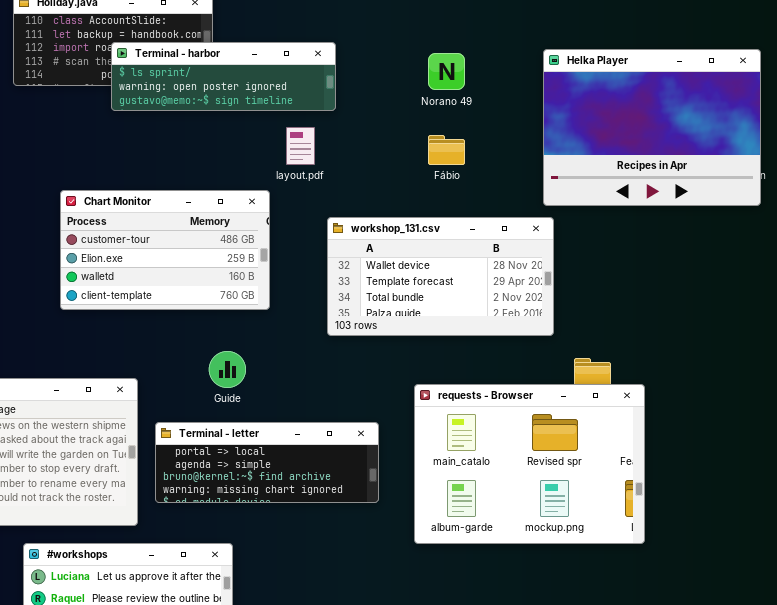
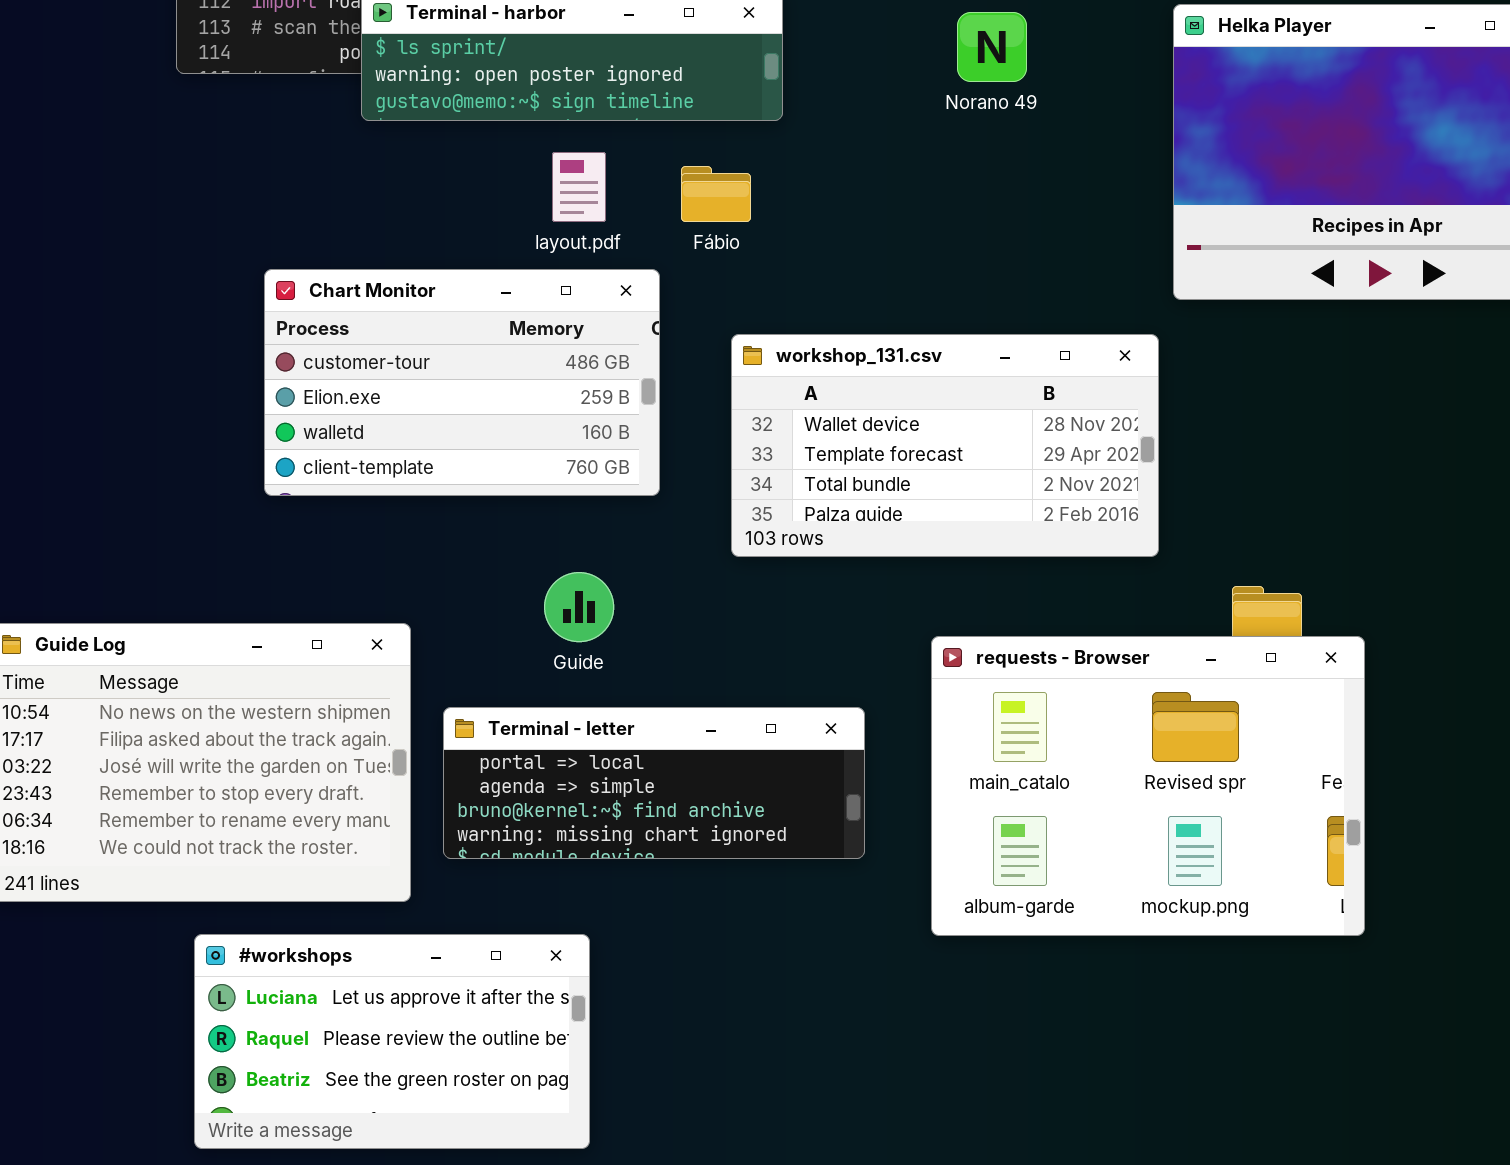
layout.pdf: [286,127,315,165] -> [552,152,606,222], moved
Fábio: [428,135,465,165] -> [681,166,751,222], moved
workshop_131.csv: [327,217,554,336] -> [731,334,1159,557], moved

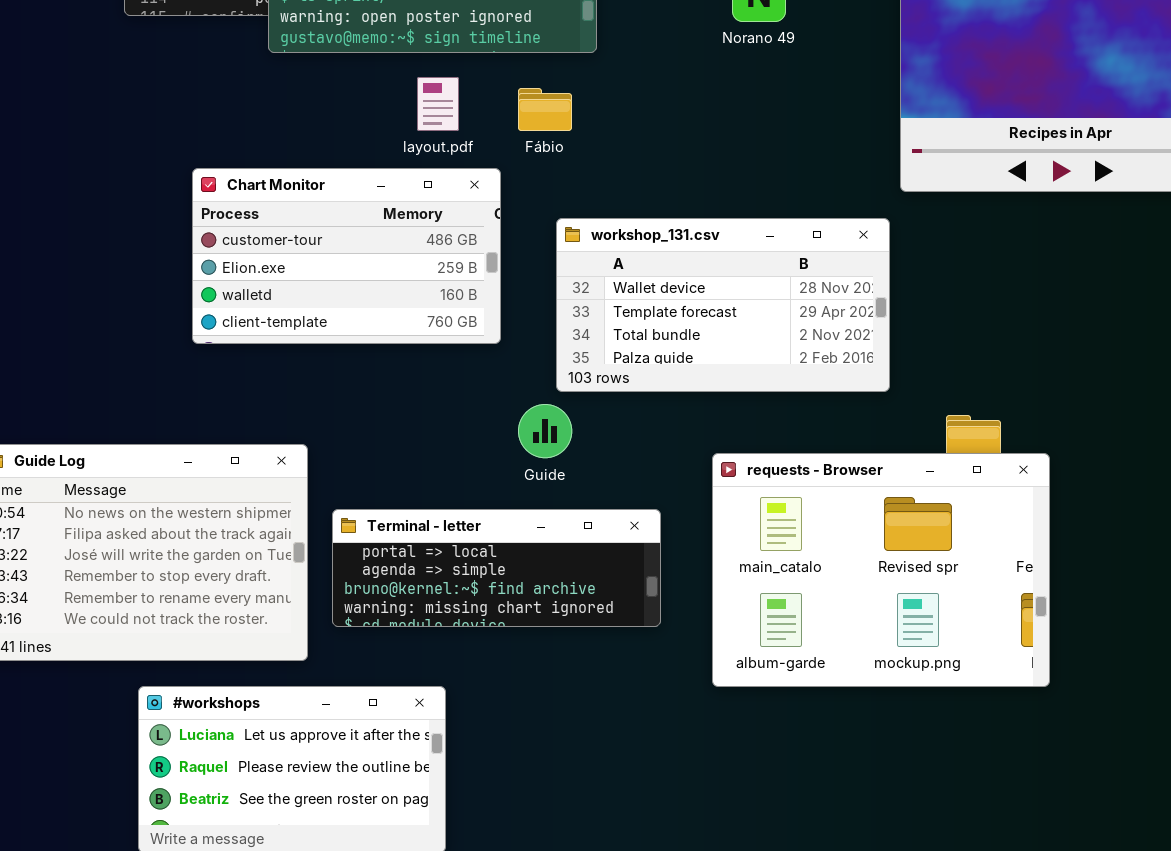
Guide: [544,572,614,642] -> [518,404,572,458], moved

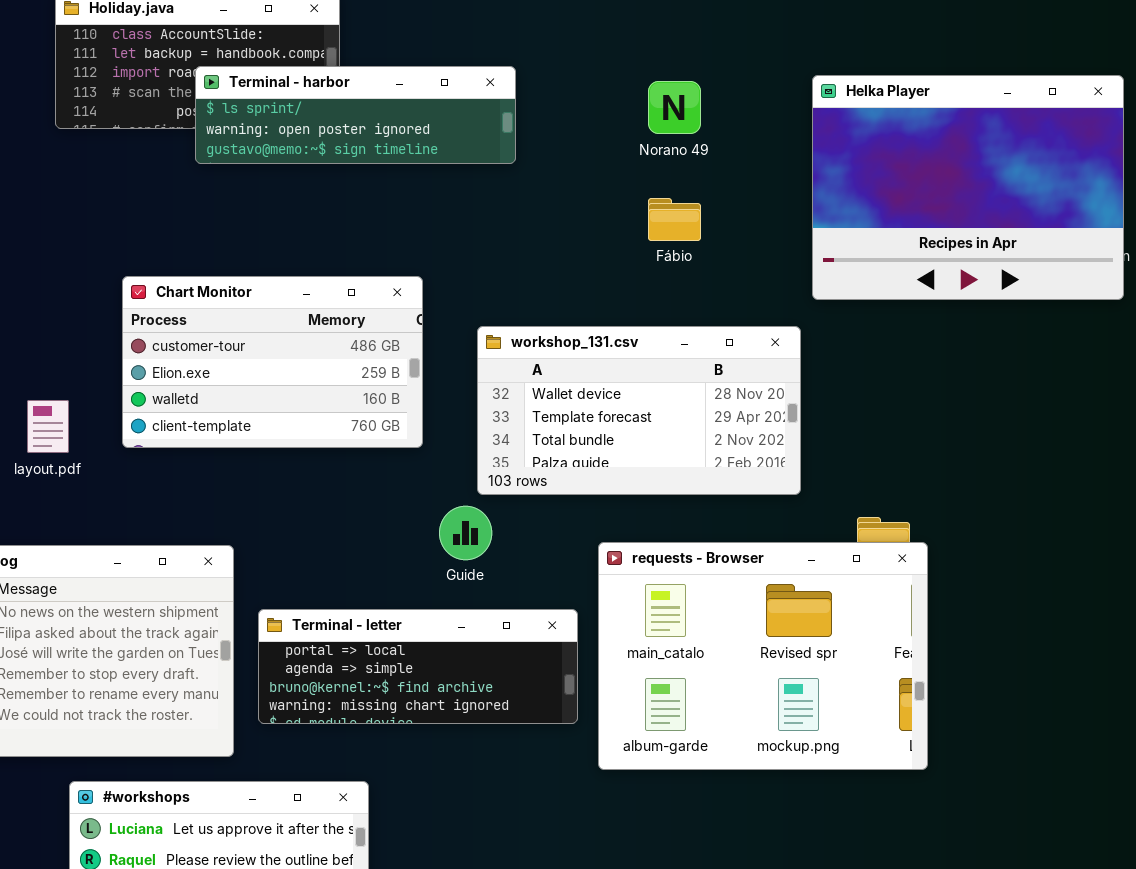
layout.pdf: [417,77,459,131] -> [27,400,69,453], moved
Fábio: [518,88,572,131] -> [648,198,701,241], moved
requests - Browser: [712,453,1050,687] -> [598,542,928,770], moved

